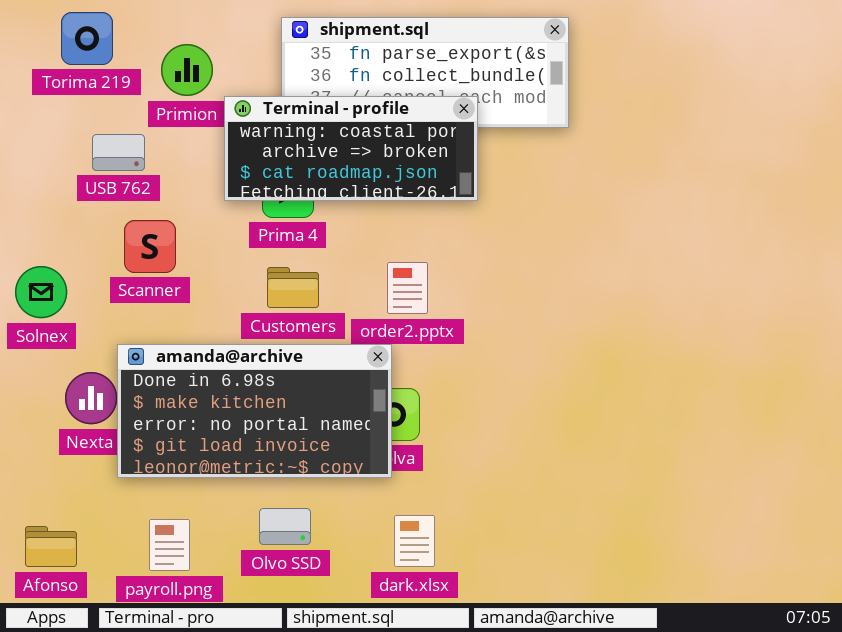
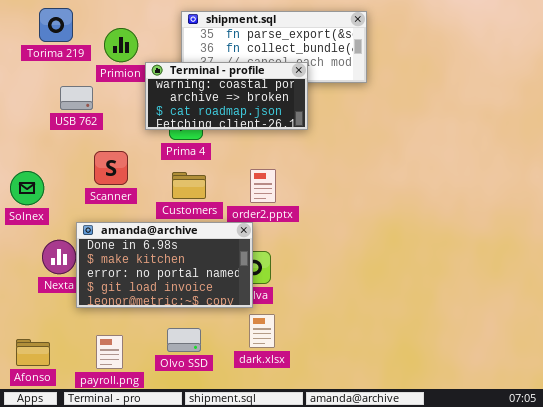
Scanner: [124,220,176,273] -> [94,151,128,185], moved
dark.xlsx: [394,515,435,567] -> [249,314,275,348], moved

